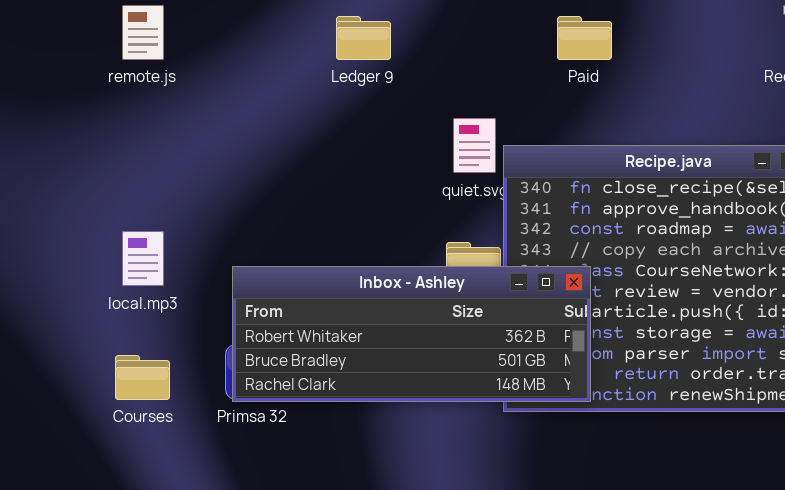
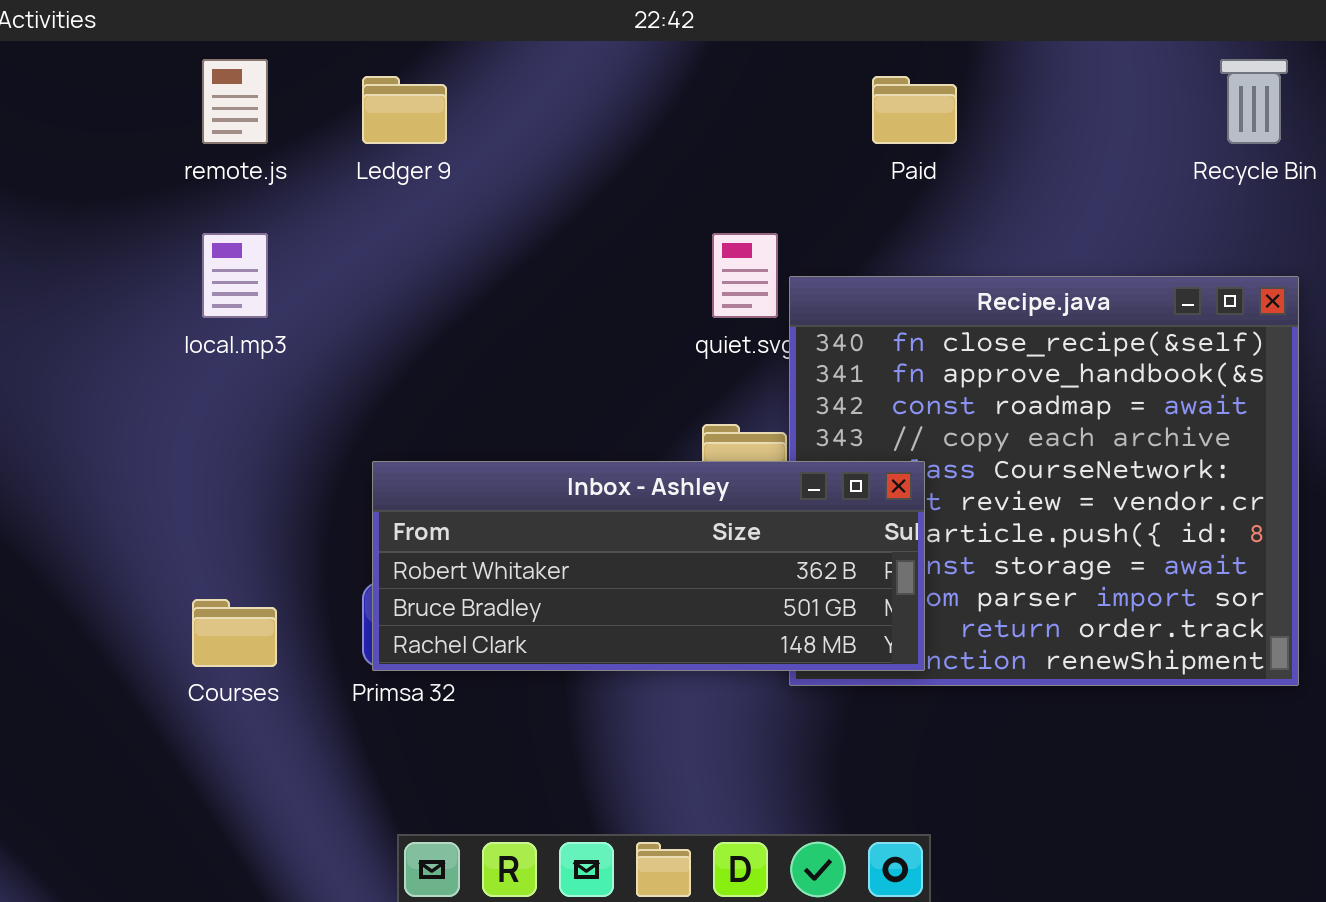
Ledger 9: [336,16,391,60] -> [362,76,447,144], moved
local.mp3: [122,231,164,286] -> [202,233,268,318], moved

